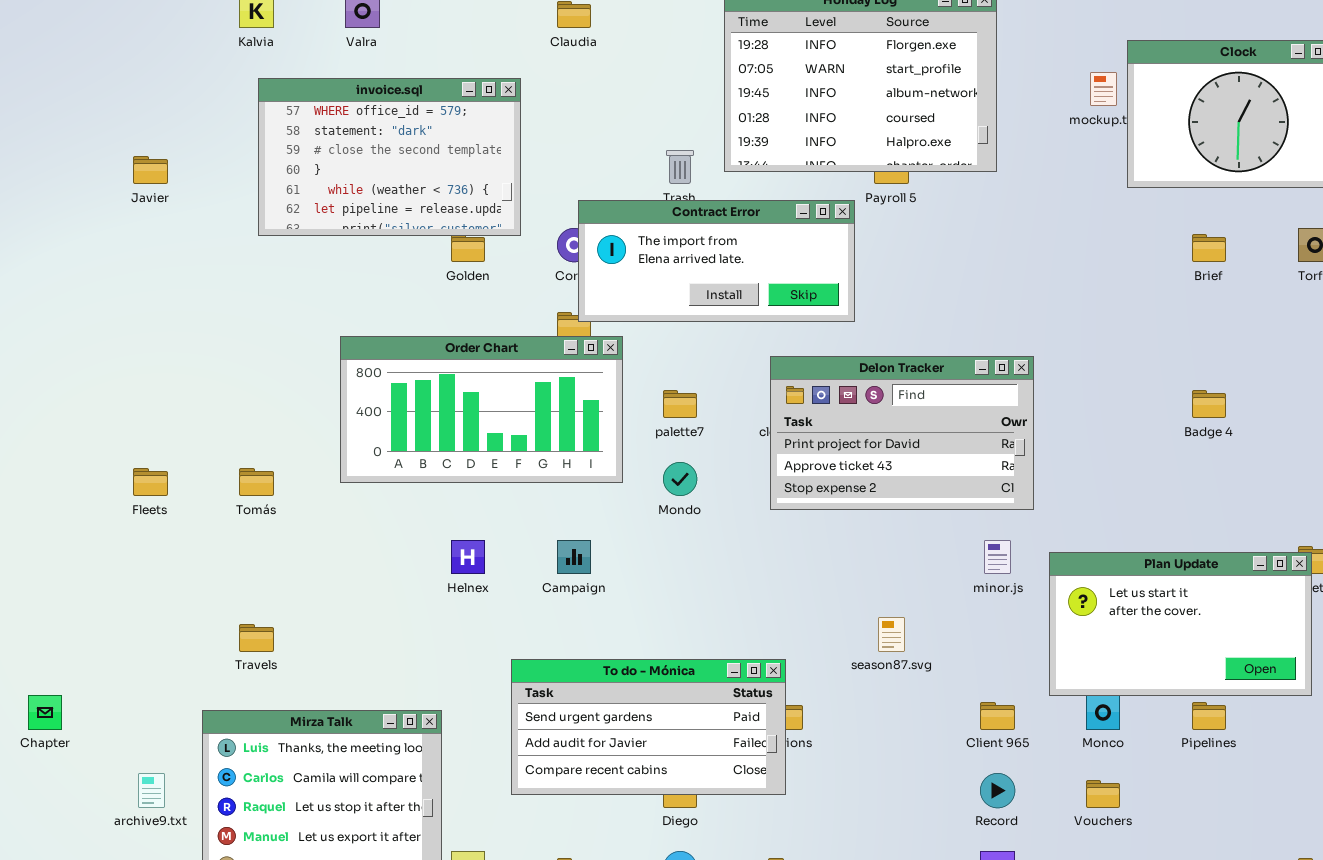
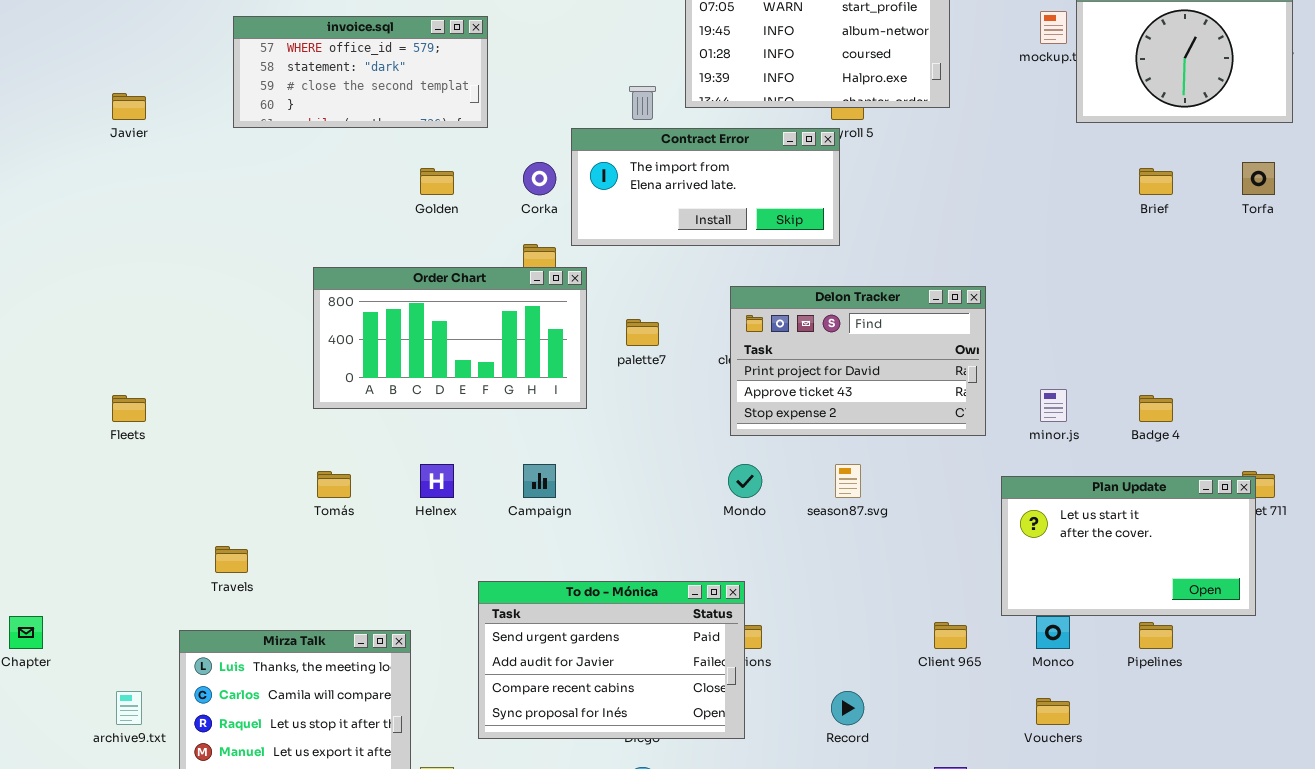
invoice.sql: [258,78,521,236] -> [233,16,488,128], resized
Contract Error: [578,200,855,322] -> [571,128,840,246], moved
Badge 4: [1192,390,1226,418] -> [1139,395,1173,422], moved
Mondo: [663,462,697,496] -> [728,464,762,498], moved
Tomás: [239,468,274,496] -> [317,471,351,498], moved
minor.js: [984,540,1011,574] -> [1040,389,1067,422], moved
season87.svg: [878,617,905,652] -> [835,464,861,498], moved
To do - Mónica: [511,659,786,795] -> [478,581,745,739], resized
Record: [980,773,1015,808] -> [831,691,864,725], moved

